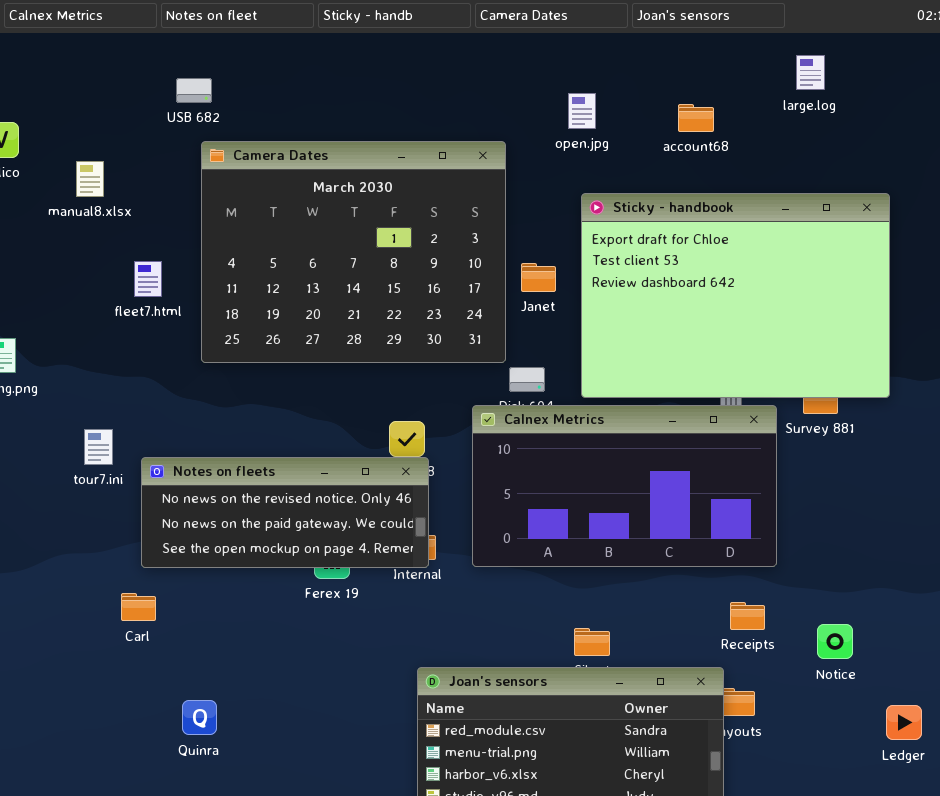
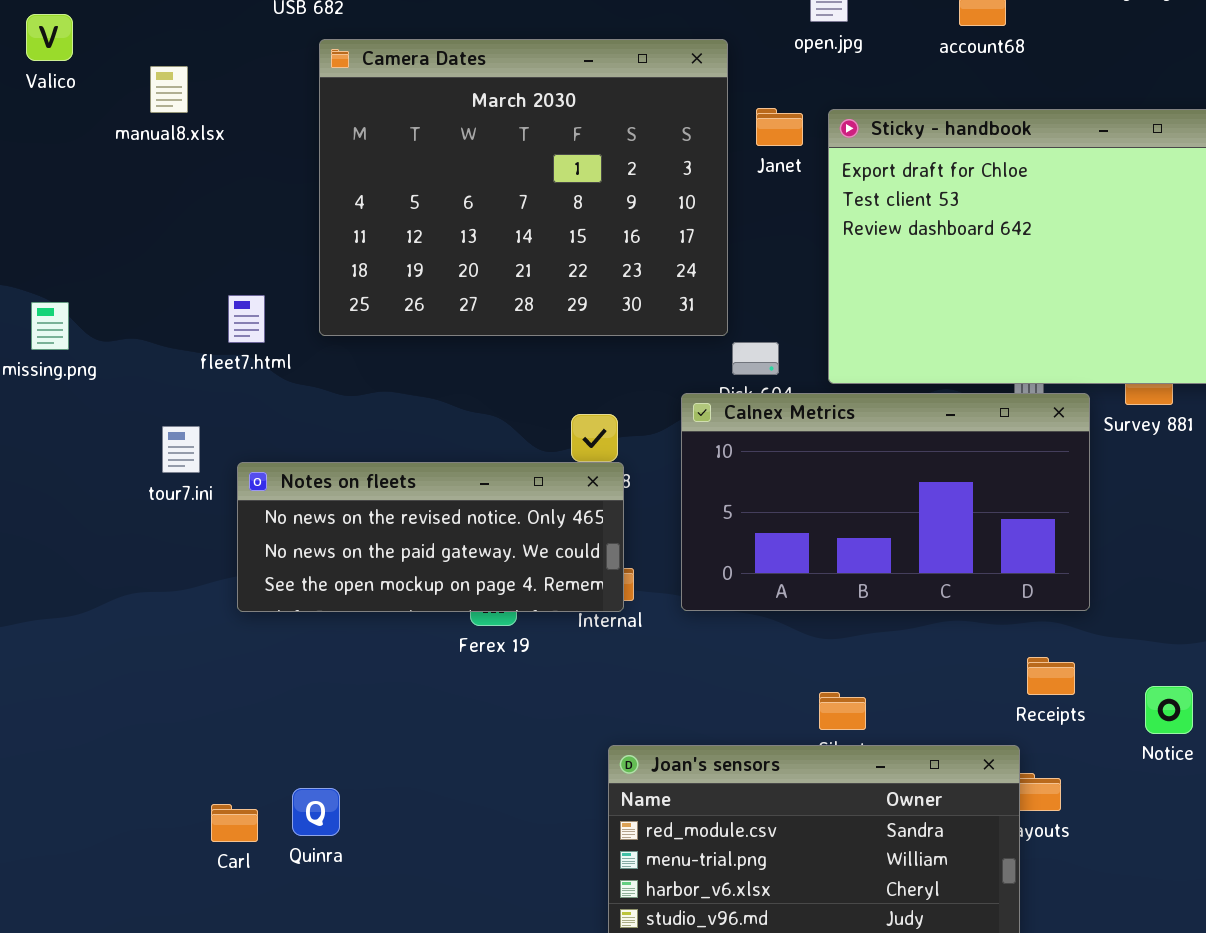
fleet7.html: [134,261,162,297] -> [228,295,265,343], moved
Janet: [521,263,556,292] -> [756,108,803,146], moved
Carl: [121,593,156,621] -> [211,804,258,842], moved

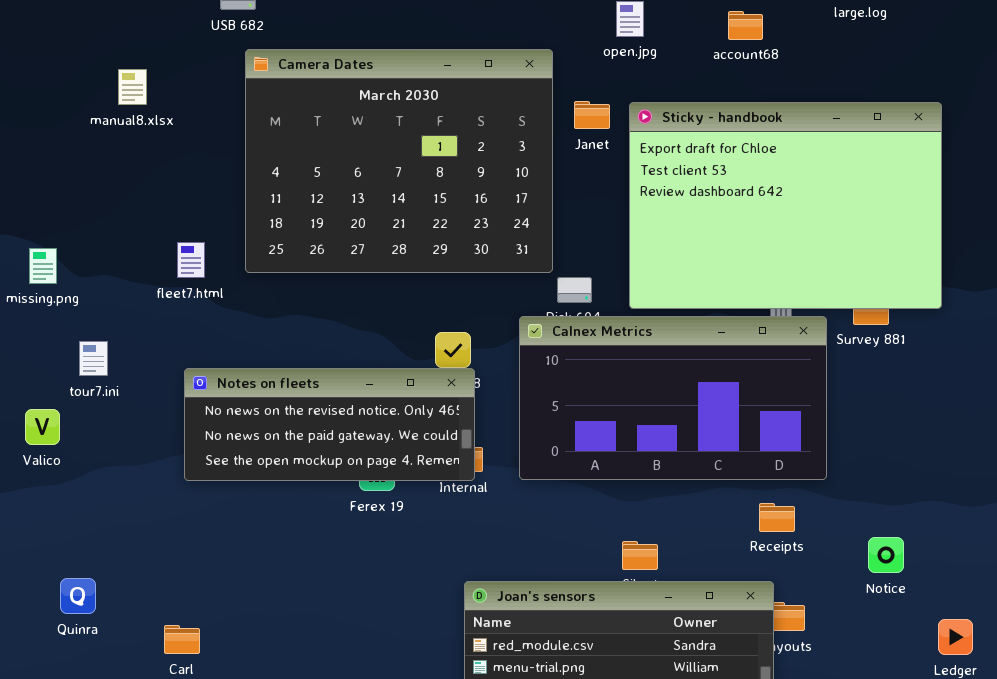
Valico: [26,14,73,61] -> [25,409,60,445], moved
tour7.ini: [162,426,200,473] -> [79,341,108,376], moved
Receipts: [1027,657,1075,695] -> [759,503,795,532], moved
Quinra: [292,788,340,836] -> [60,578,96,614], moved

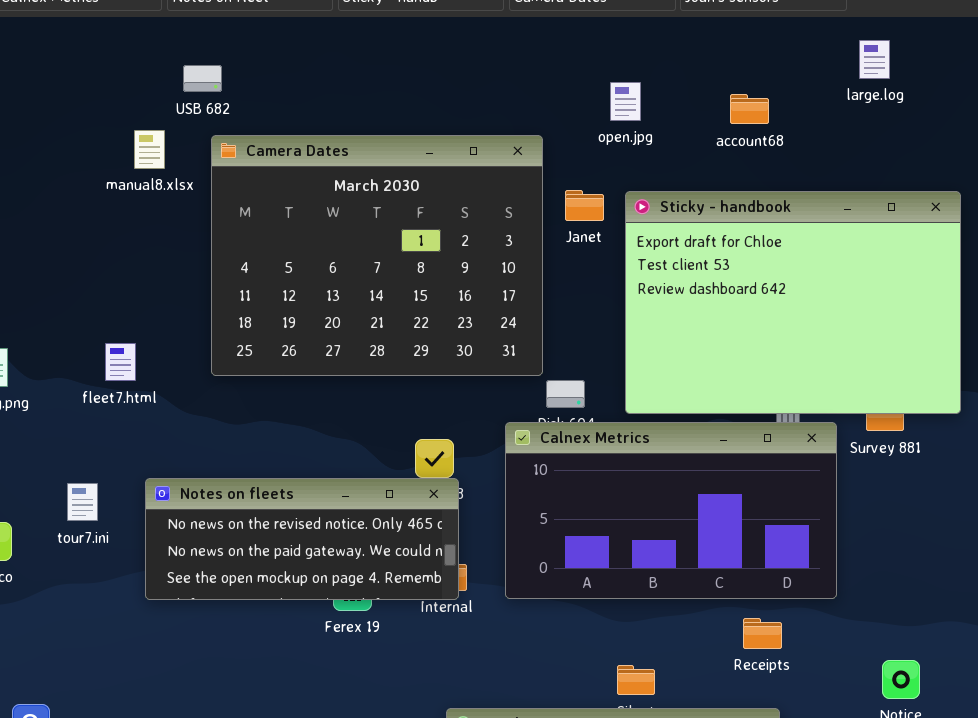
manual8.xlsx: [118,69,147,105] -> [134,130,165,169], moved
fleet7.html: [177,242,205,278] -> [105,343,136,381], moved
tour7.ini: [79,341,108,376] -> [67,483,98,521], moved
Receipts: [759,503,795,532] -> [743,618,782,649], moved

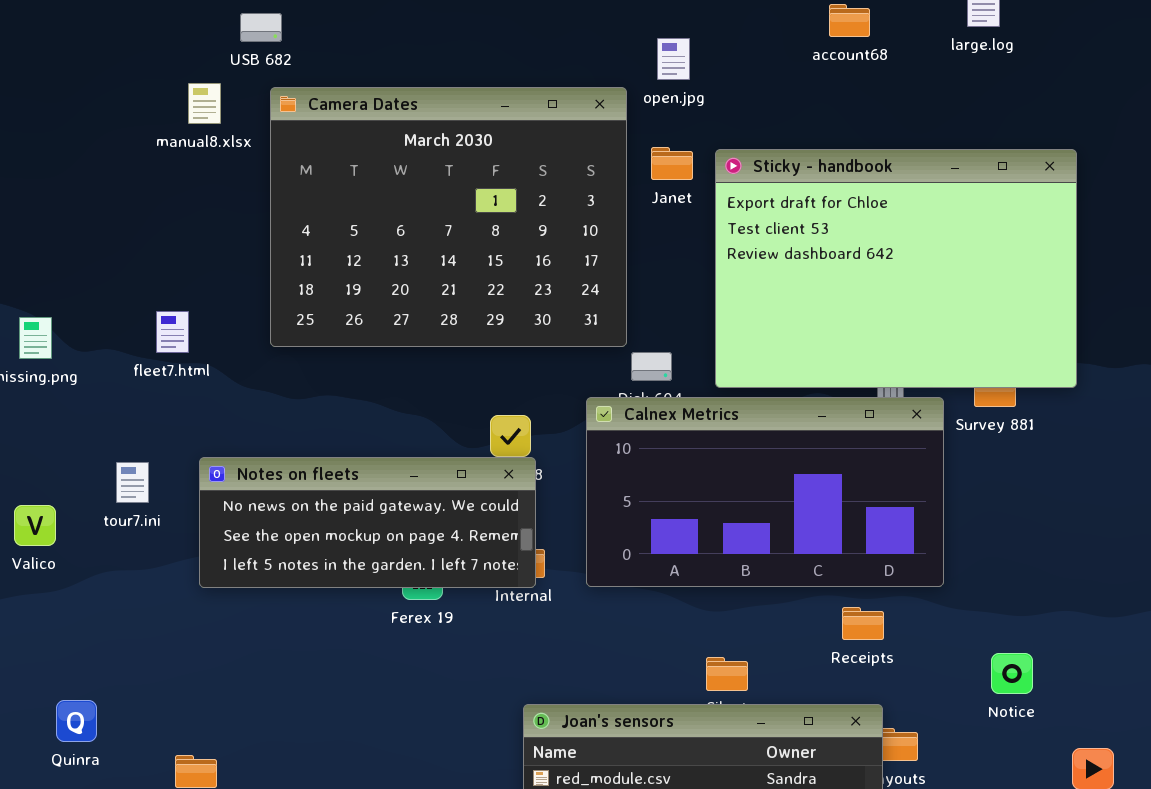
open.jpg: [610,82,641,121] -> [657,38,690,80], moved
account68: [730,94,769,124] -> [829,4,870,37], moved
Notes on fleets: [145,478,459,600] -> [199,457,536,588], scrolled down 1 row

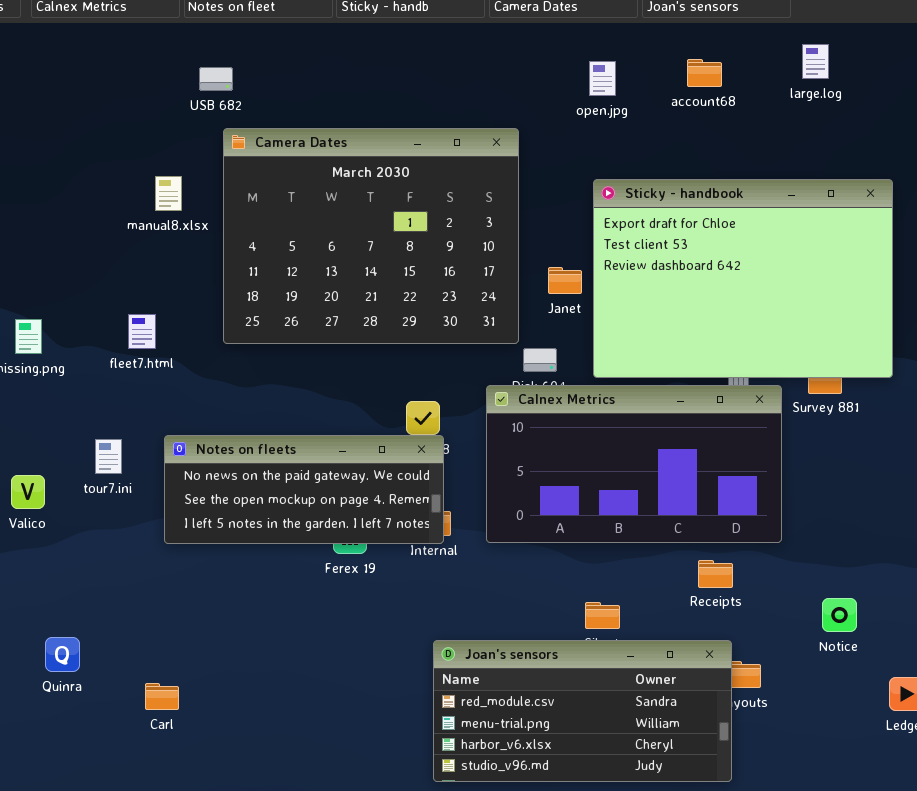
open.jpg: [657,38,690,80] -> [589,61,616,96], moved
manual8.xlsx: [188,83,221,124] -> [155,176,182,211], moved
Janet: [651,147,693,180] -> [548,267,582,294], moved

